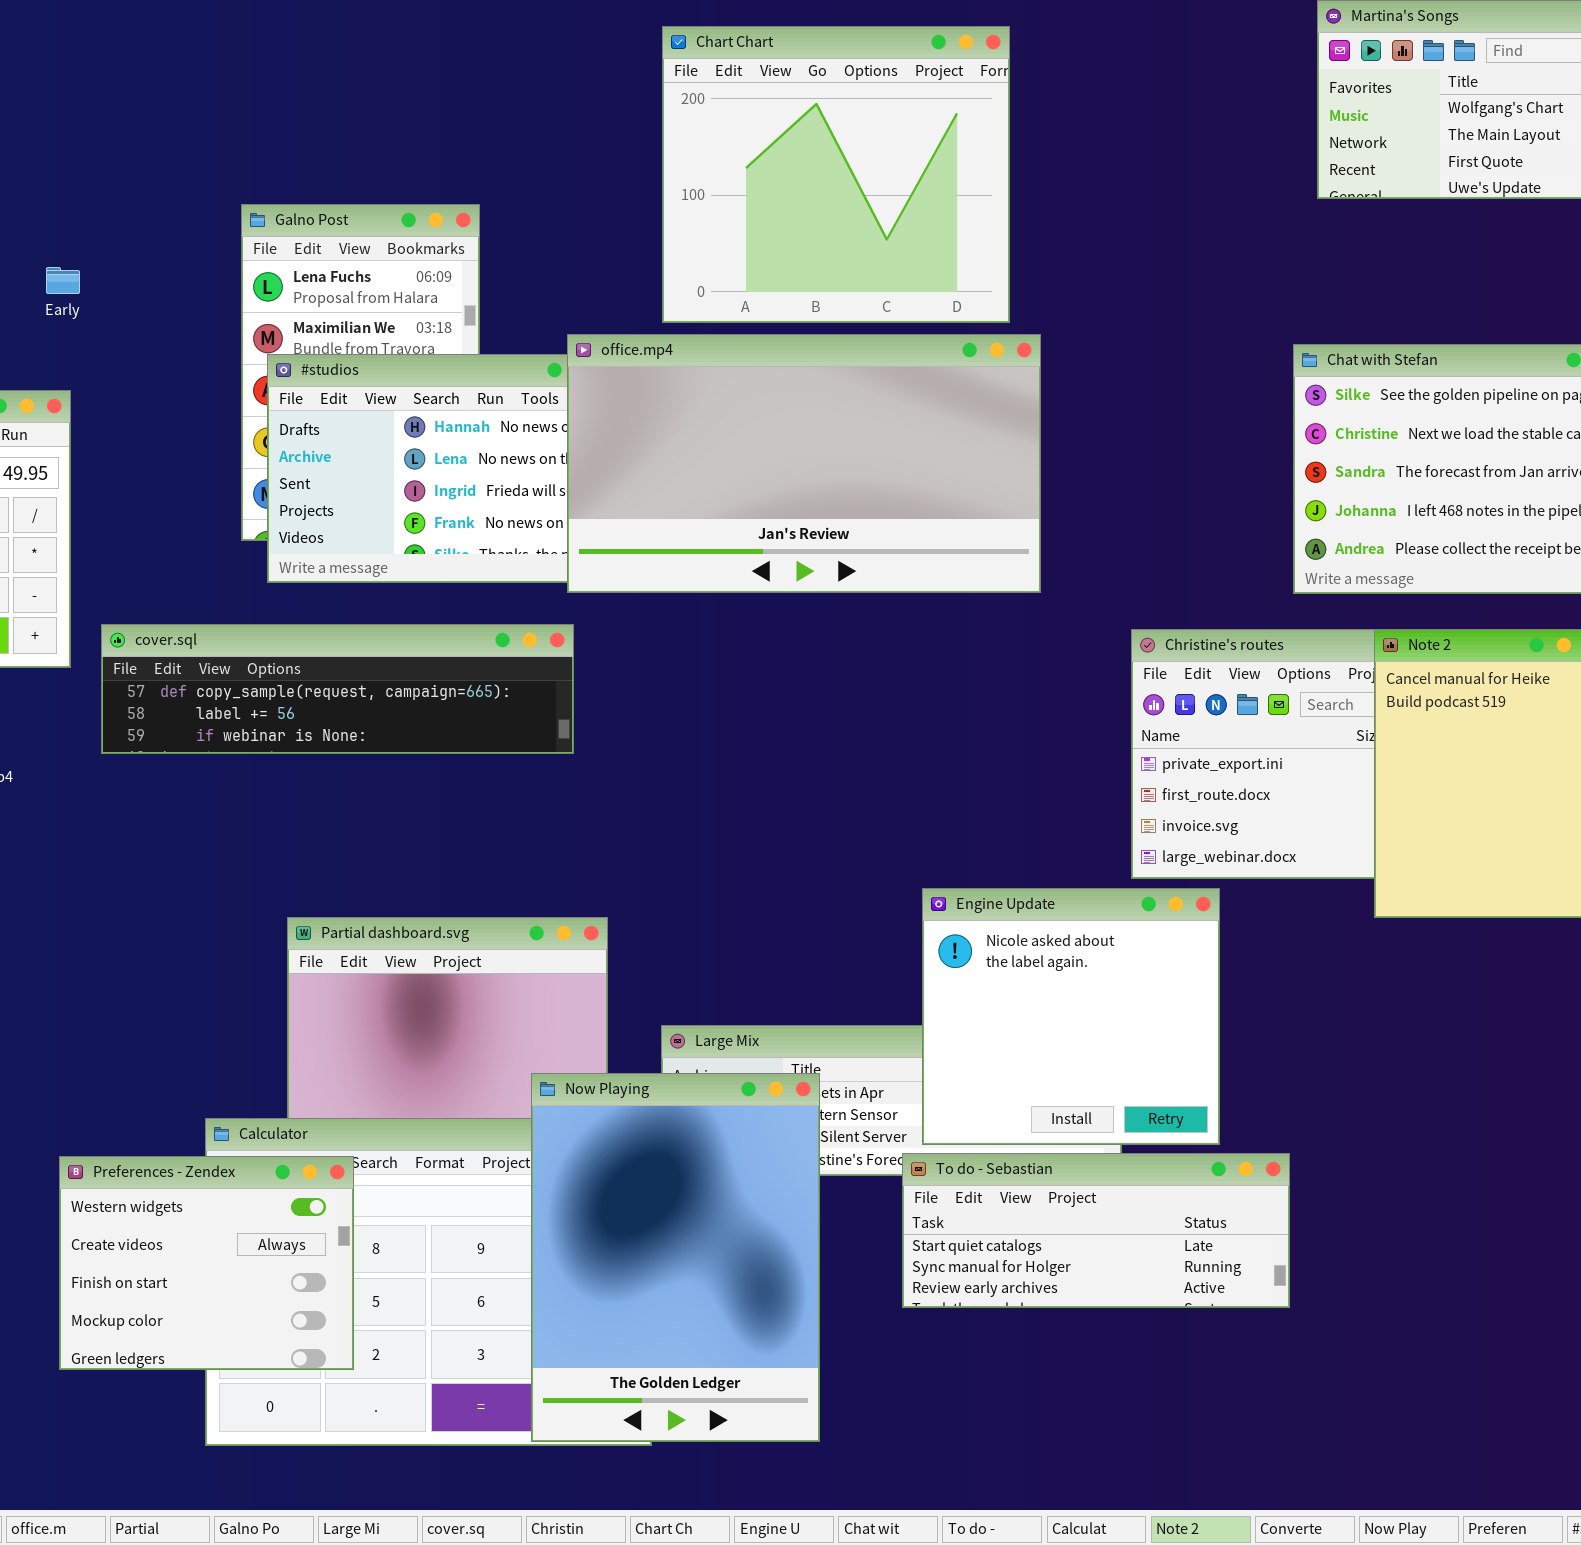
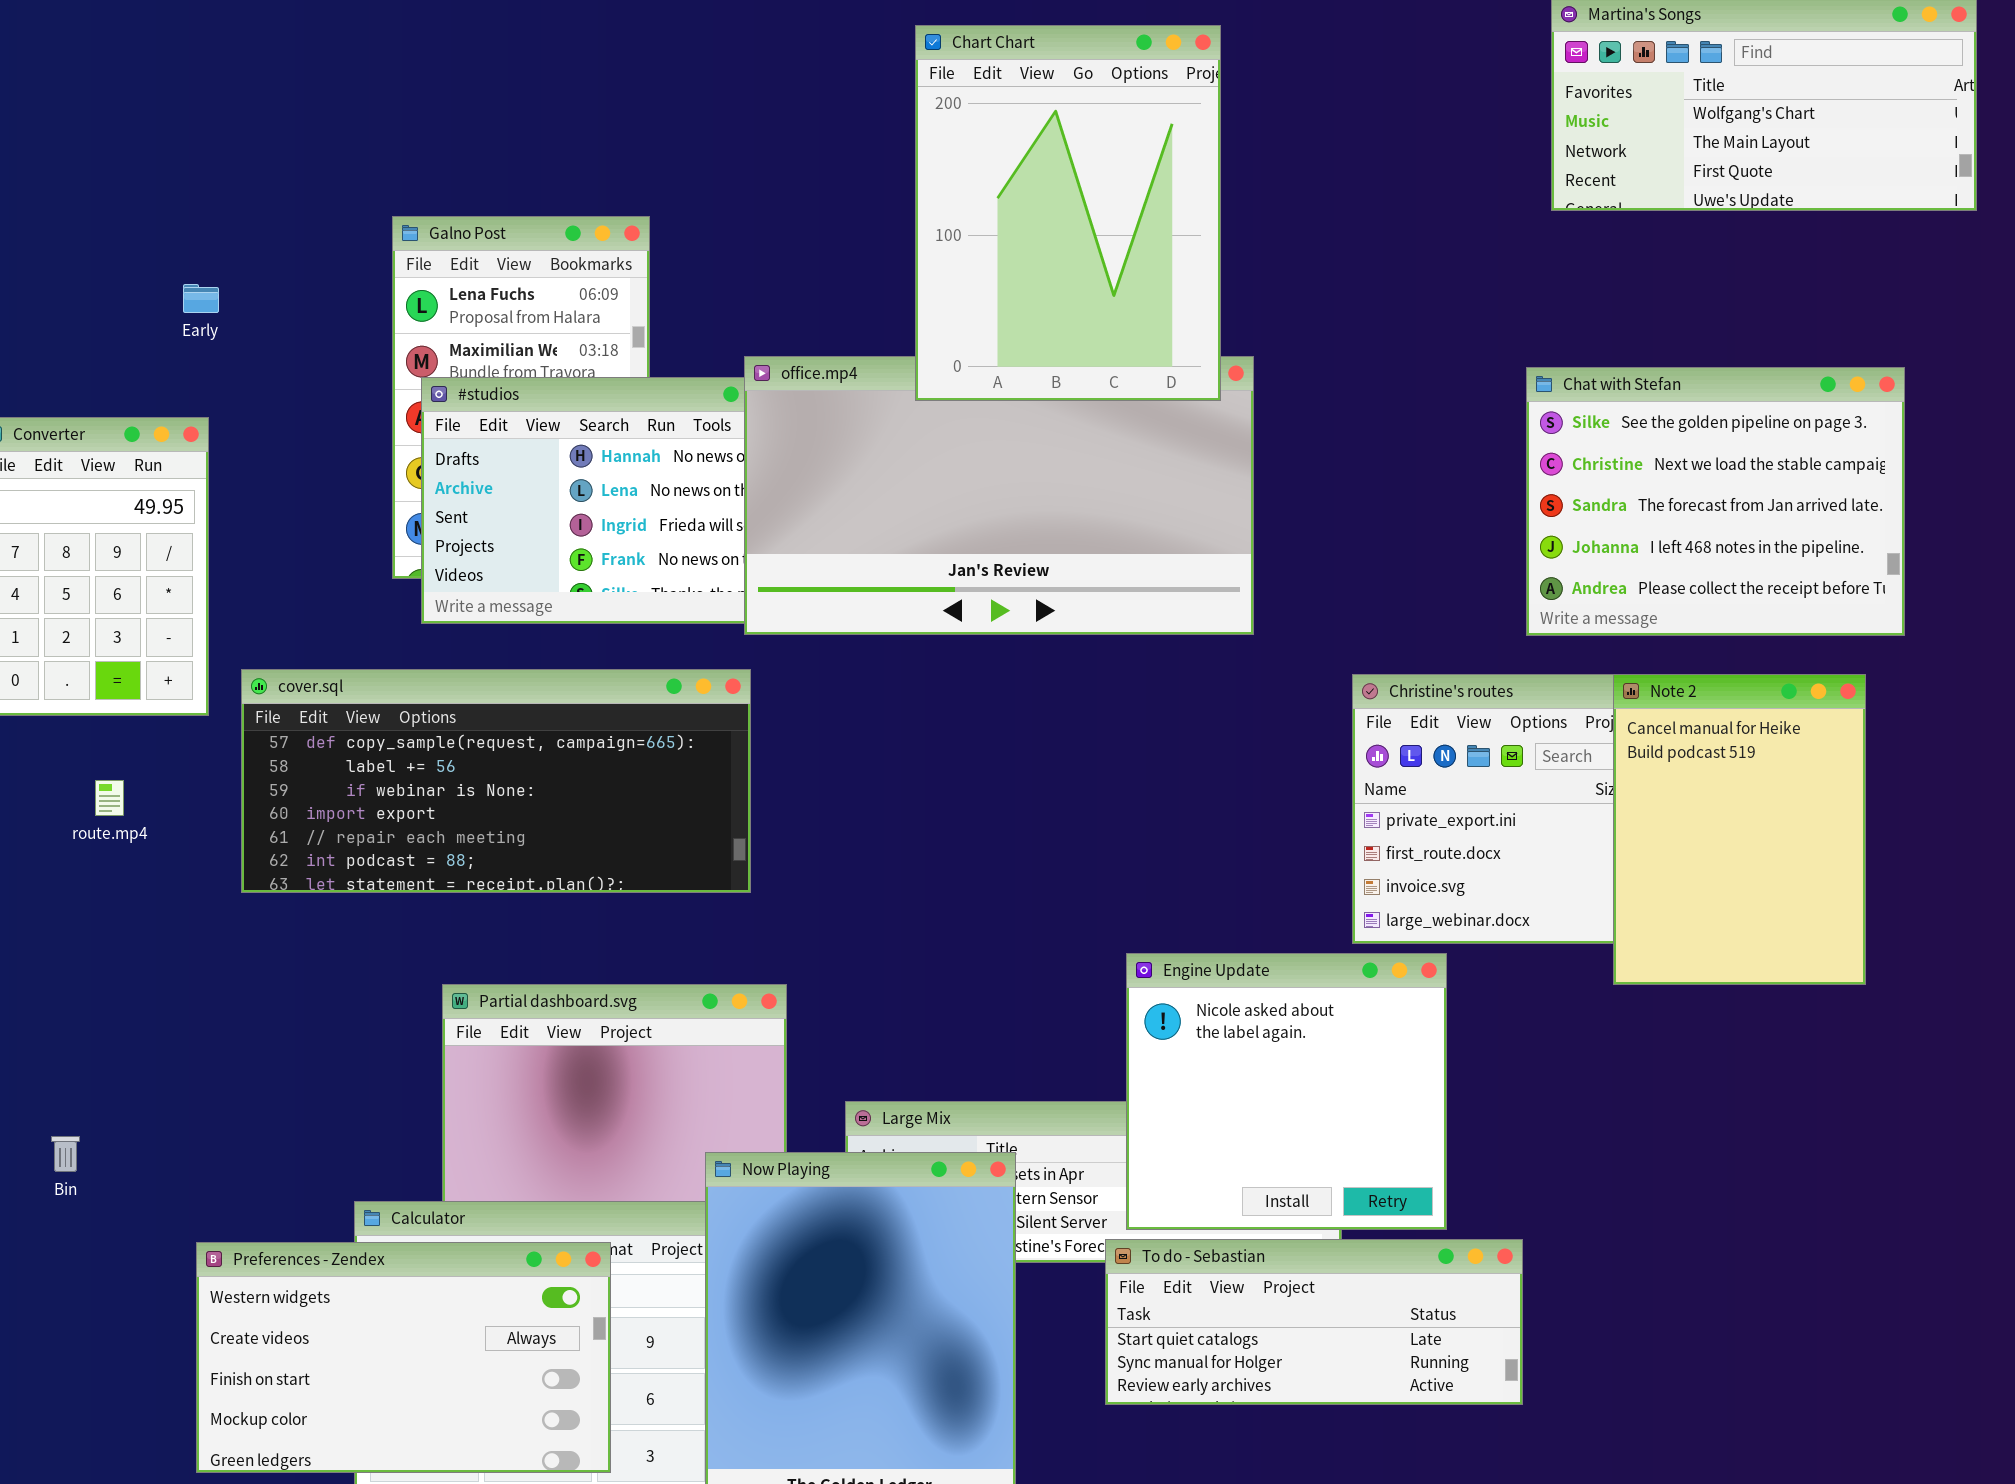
Chart Chart: [662,26,1010,323] -> [915,25,1221,401], resized
cover.sql: [101,624,574,754] -> [241,669,751,893], resized
Preferences - Zendex: [59,1156,354,1370] -> [196,1242,611,1473], resized

